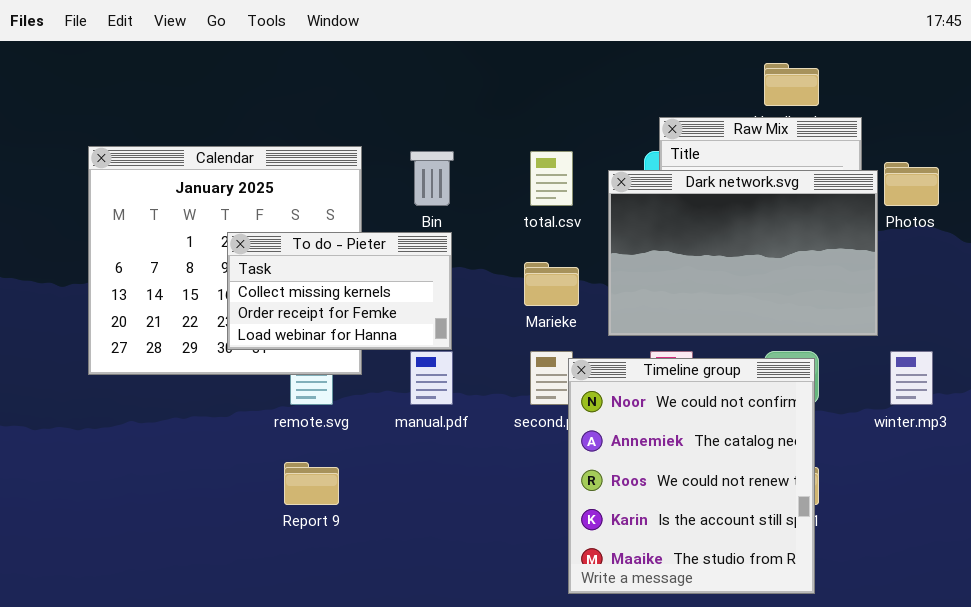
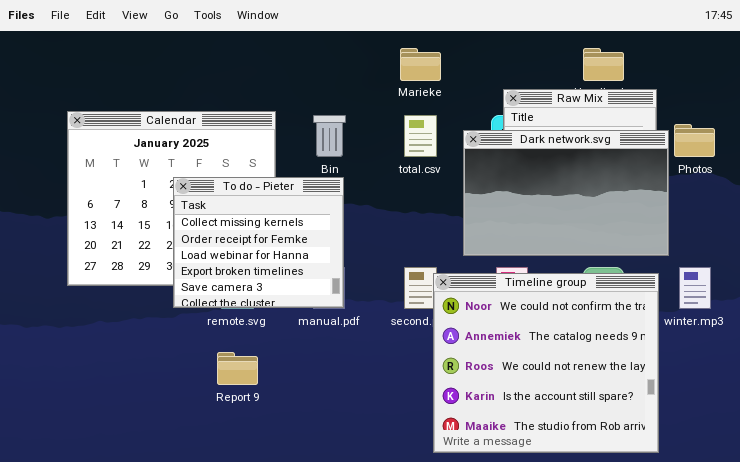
To do - Pieter: [227,232,452,350] -> [173,177,344,308], resized
Marieke: [524,262,579,306] -> [400,48,441,81], moved
Timeline group: [568,358,815,594] -> [433,273,659,453], resized

